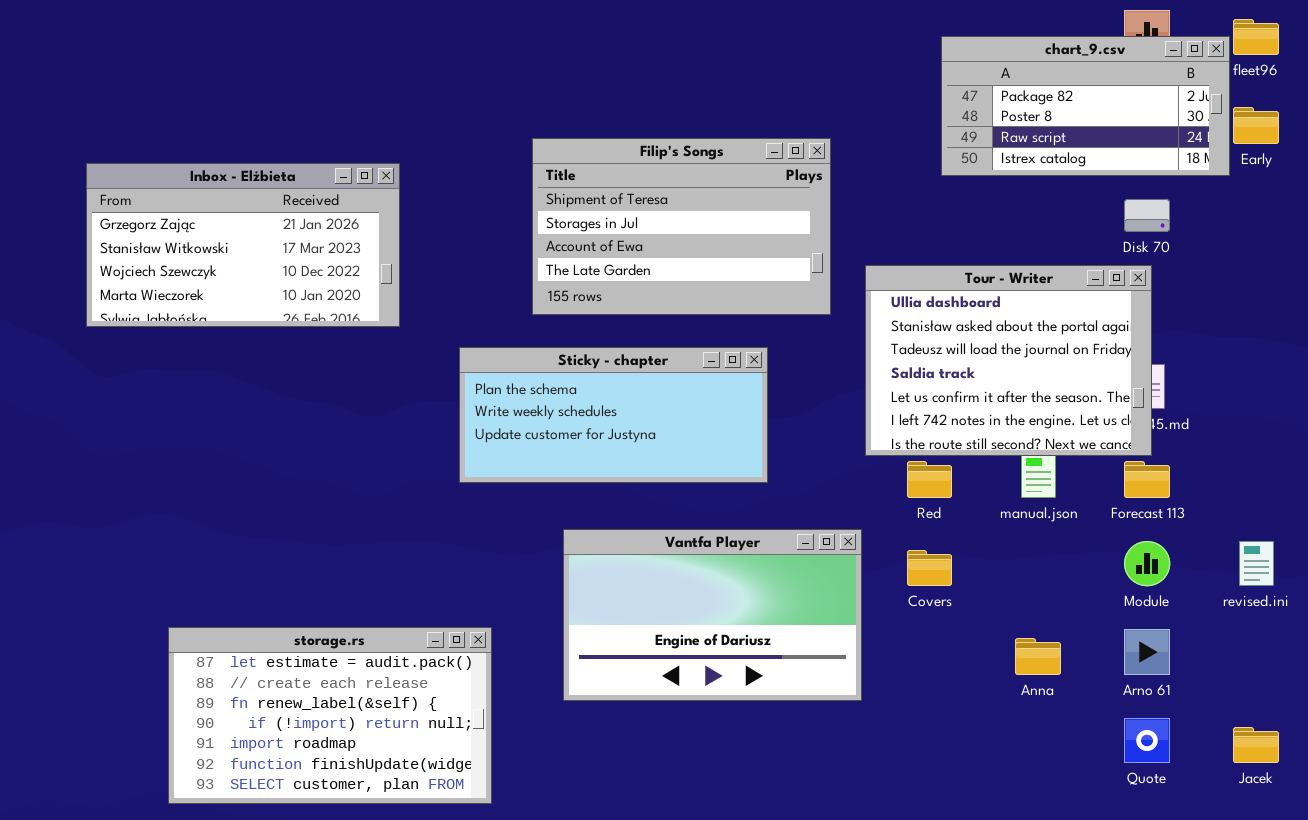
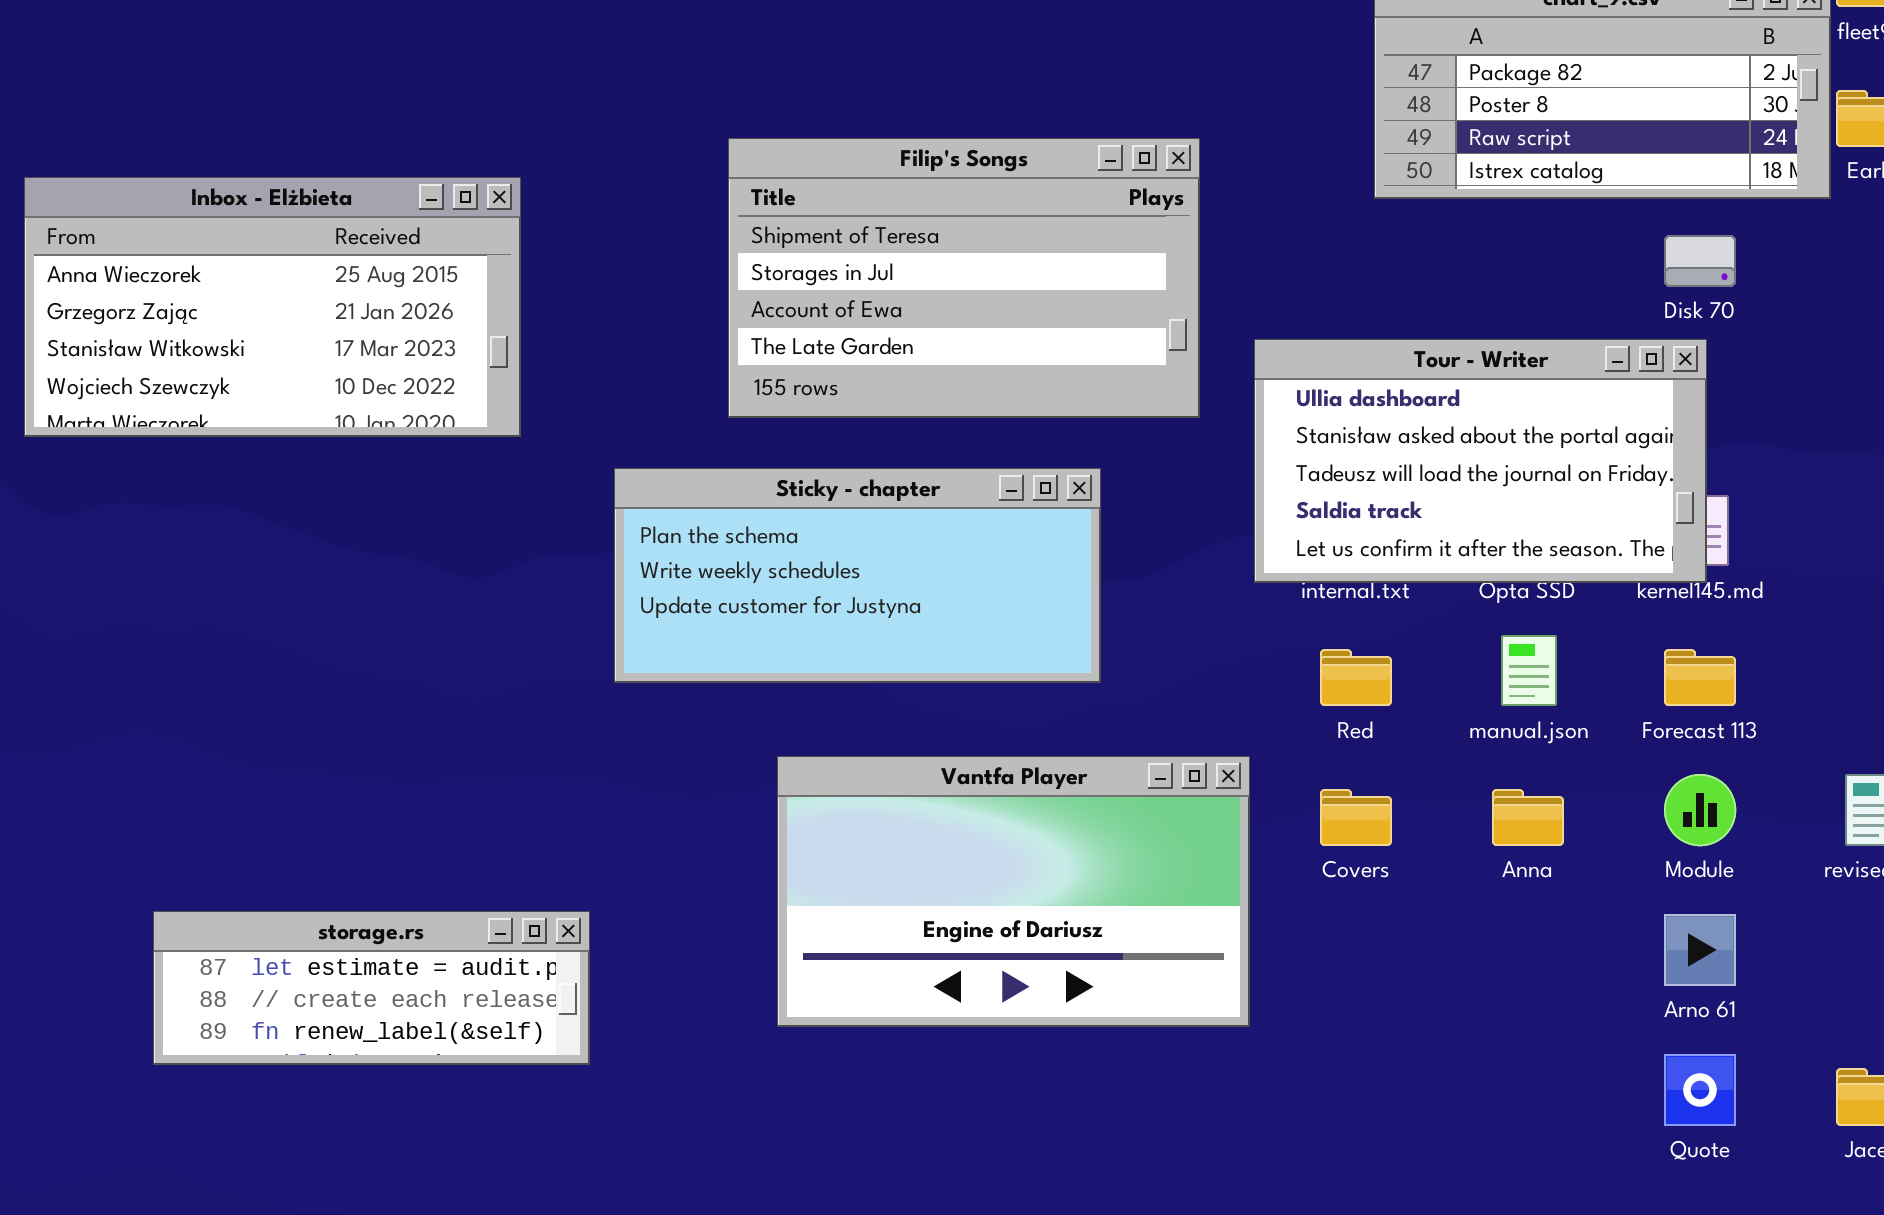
Inbox - Elżbieta: [86,163,400,327] -> [24,177,521,437], scrolled up 1 row
Tour - Writer: [865,265,1152,456] -> [1254,339,1707,583], resized
storage.rs: [168,627,492,804] -> [153,911,590,1065], resized
Anna: [1015,638,1061,675] -> [1492,789,1564,846], moved

